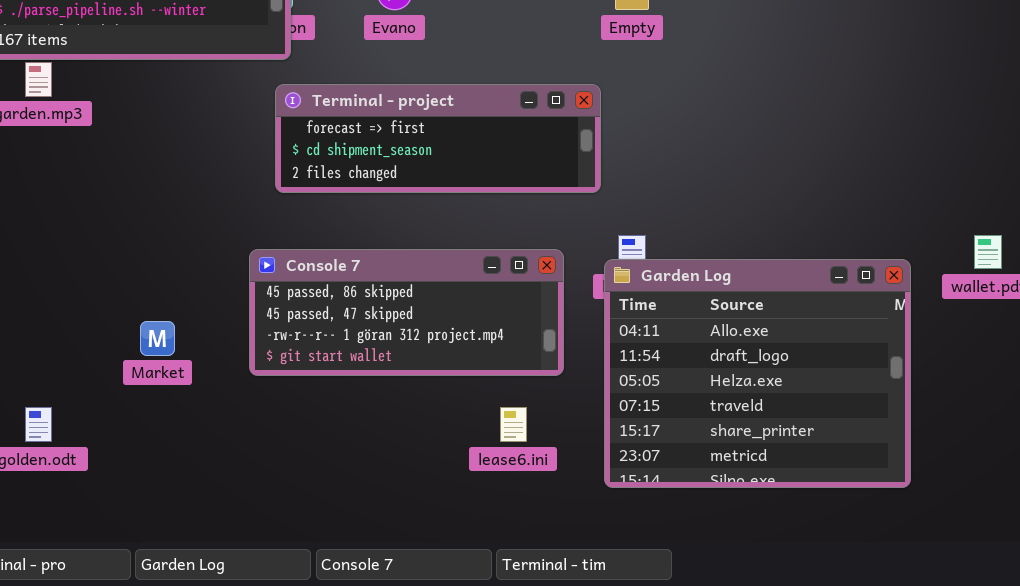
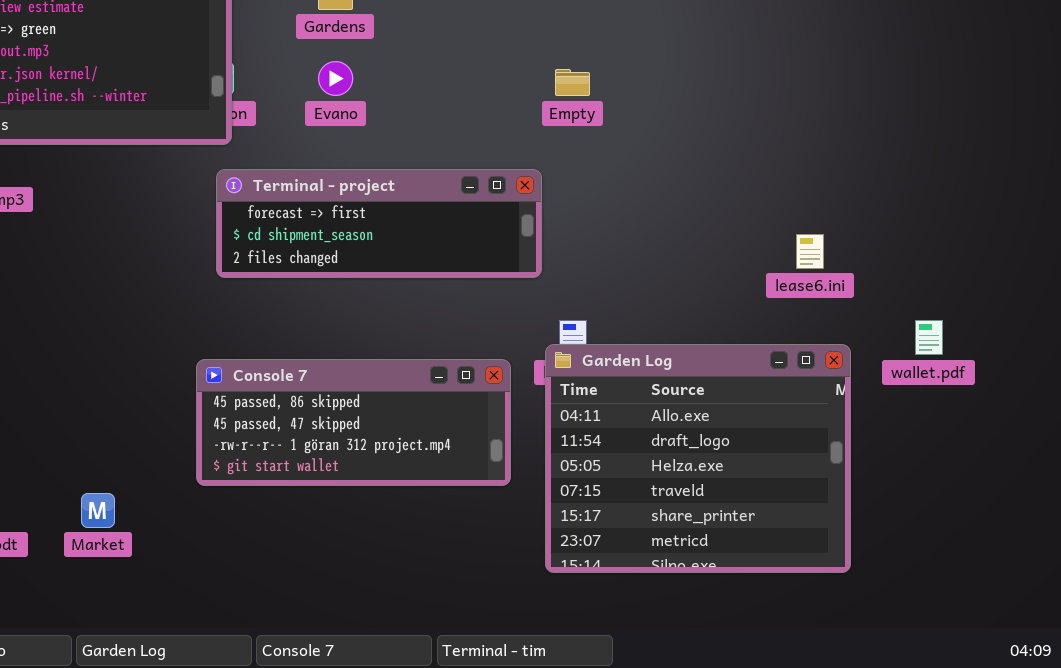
Console 7: [249,249,564,376] -> [196,359,511,486], moved
Market: [140,321,175,356] -> [81,493,115,528], moved
lease6.ini: [500,407,527,442] -> [796,234,824,269], moved

